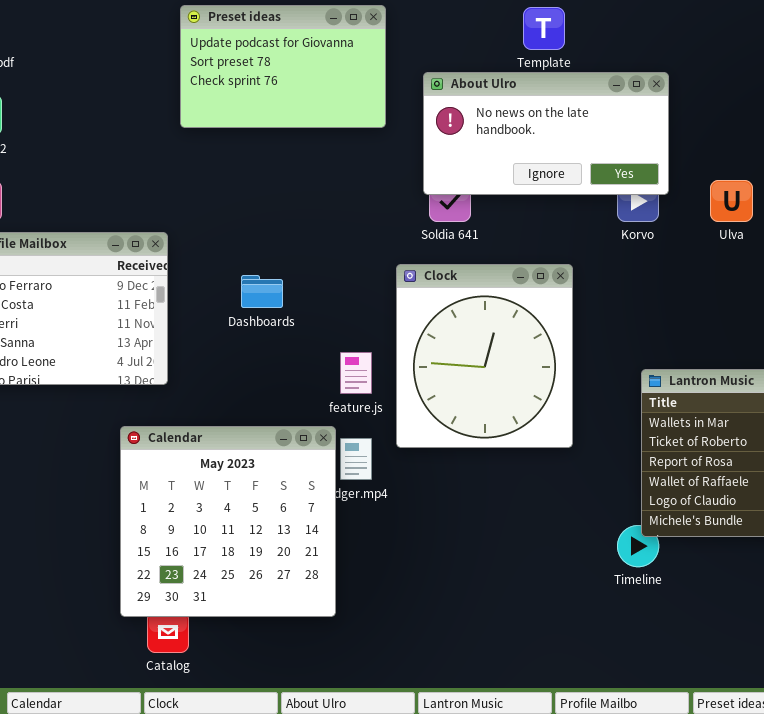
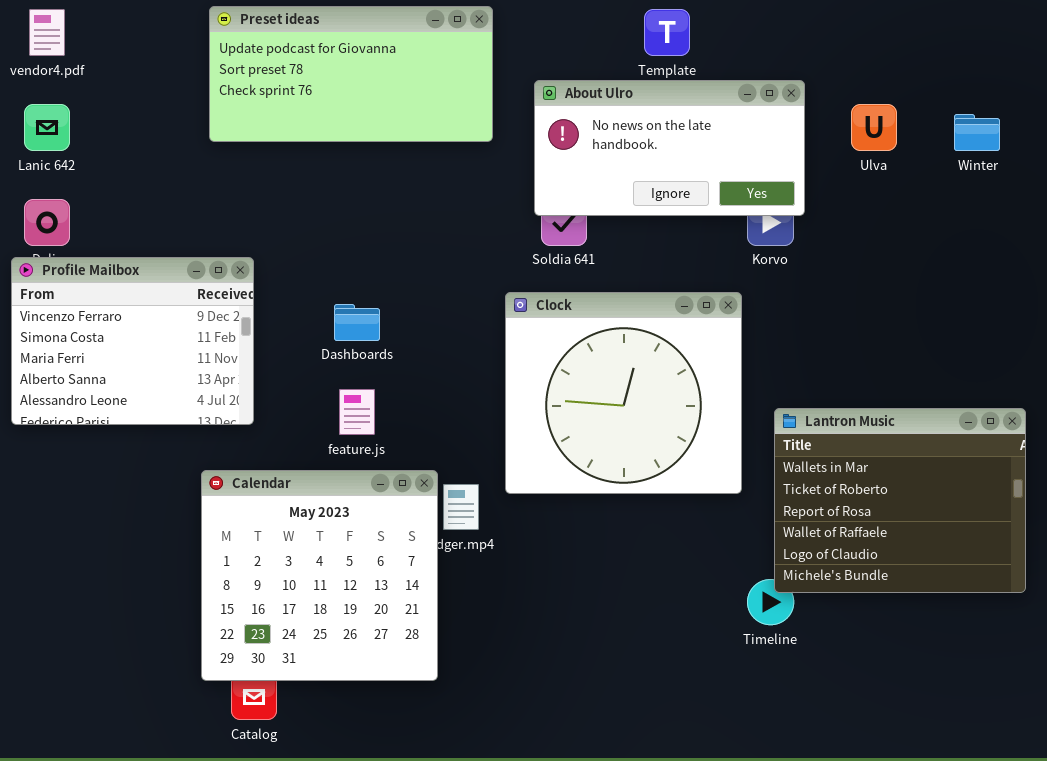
Preset ideas: [180,5,386,128] -> [209,6,493,142], resized
Ulva: [710,180,753,222] -> [851,104,897,151], moved
Clock: [396,264,573,448] -> [505,292,742,494], resized
feature.js: [340,352,372,394] -> [339,389,375,435], moved

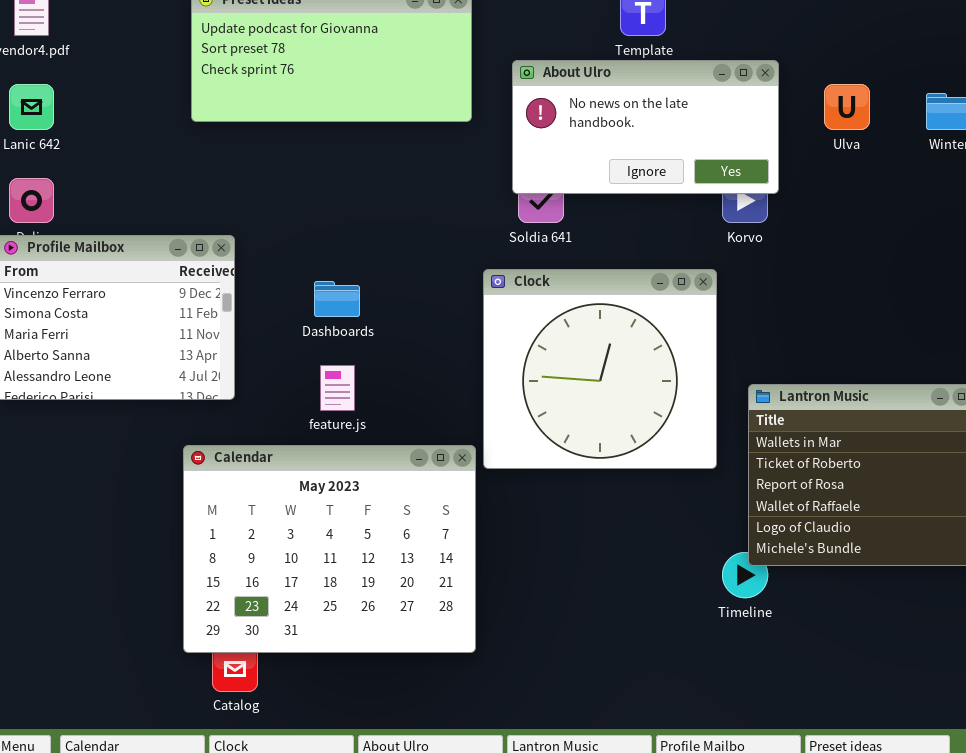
Calendar: [201,470,438,681] -> [183,445,476,653], resized

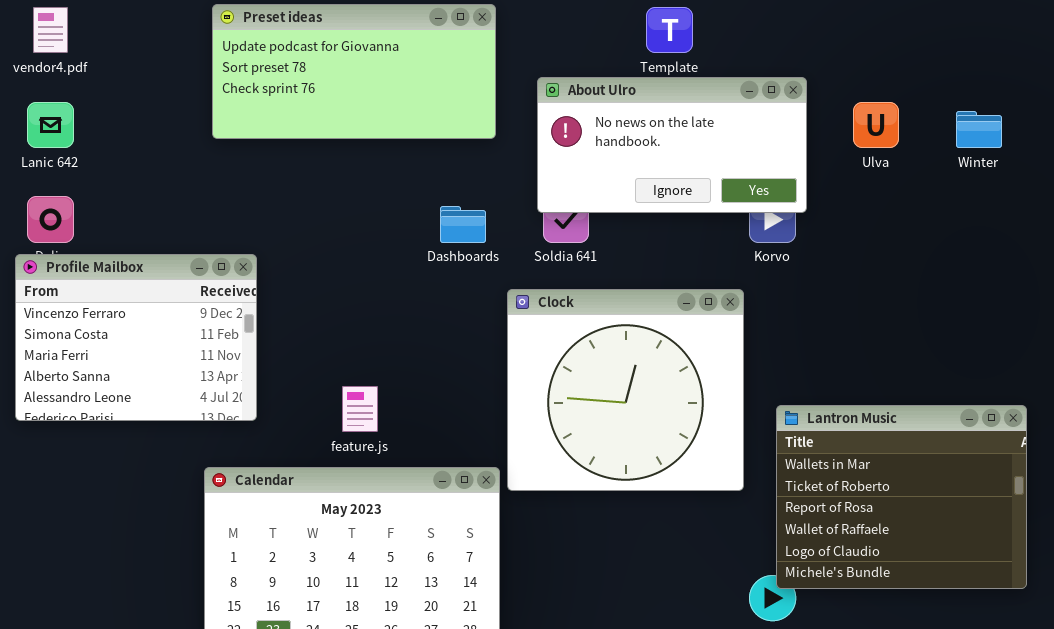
Dashboards: [314,281,360,317] -> [440,206,486,243], moved

